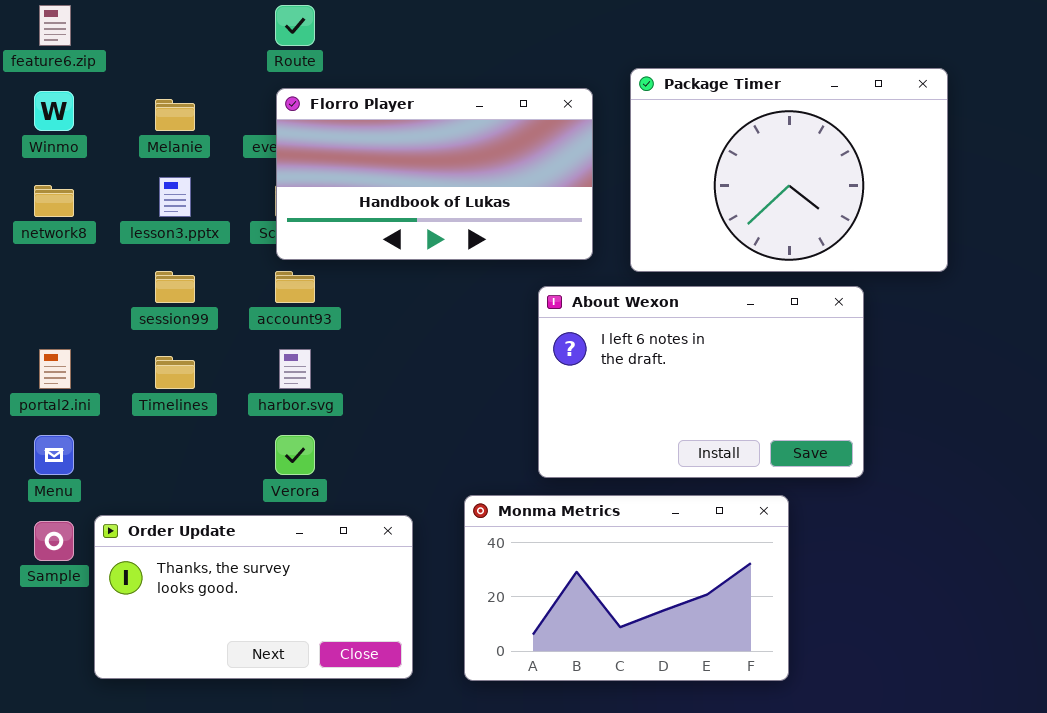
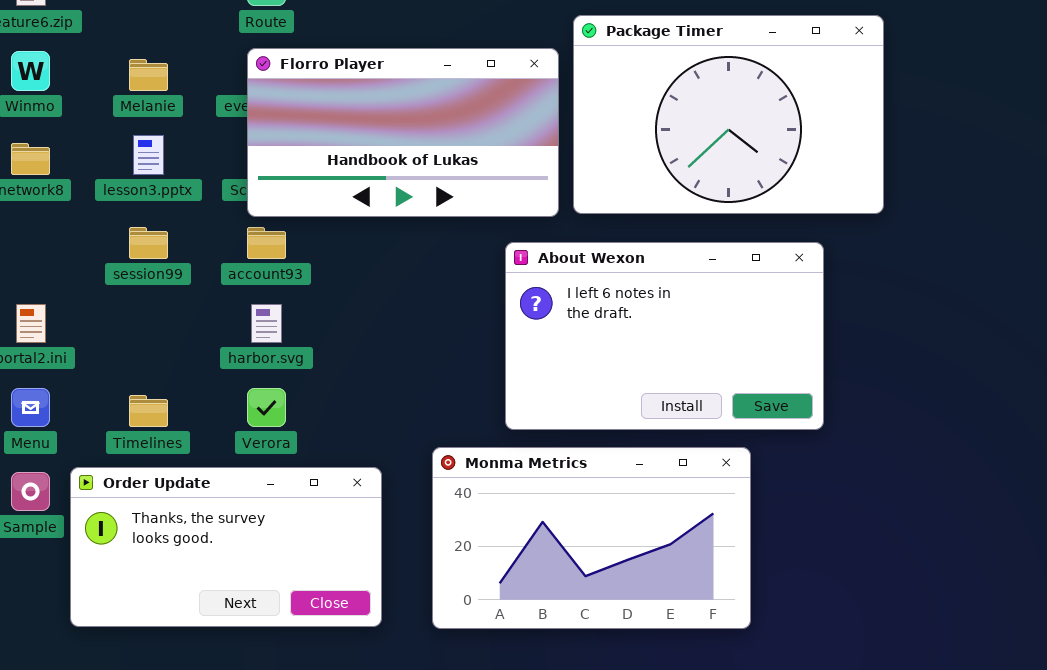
Package Timer: [630,68,948,272] -> [573,15,884,214], moved
Timelines: [155,356,195,389] -> [129,395,168,427], moved

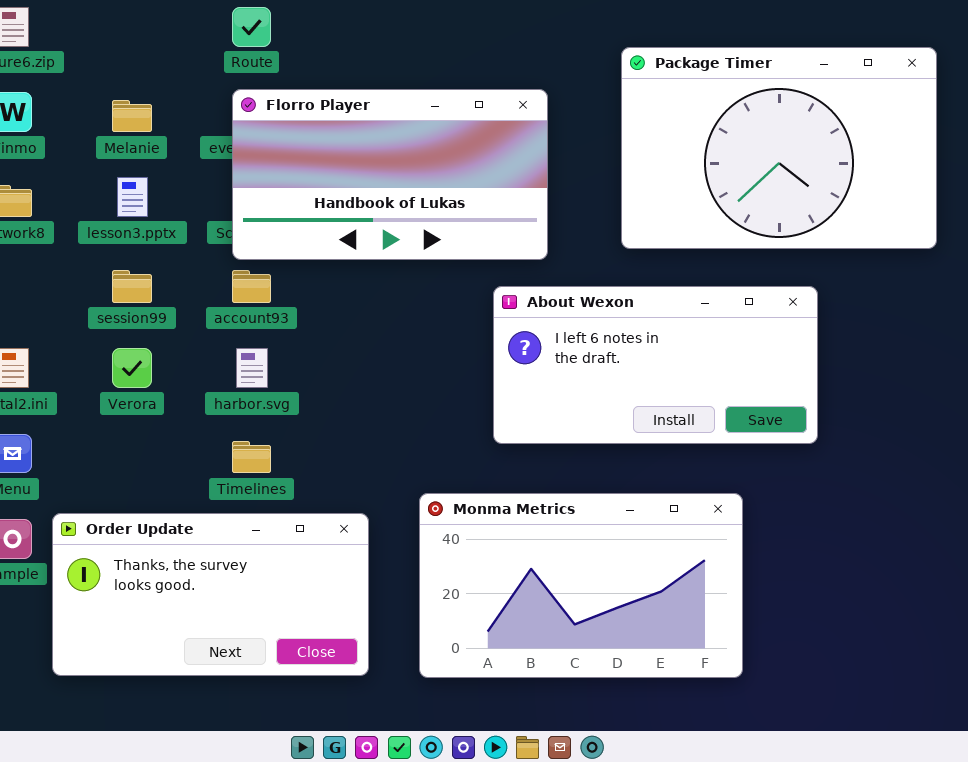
Package Timer: [573,15,884,214] -> [621,47,937,249], moved
About Wexon: [505,242,824,430] -> [493,286,818,444], resized
Verora: [247,388,286,427] -> [112,348,152,388], moved
Timelines: [129,395,168,427] -> [232,441,271,473], moved

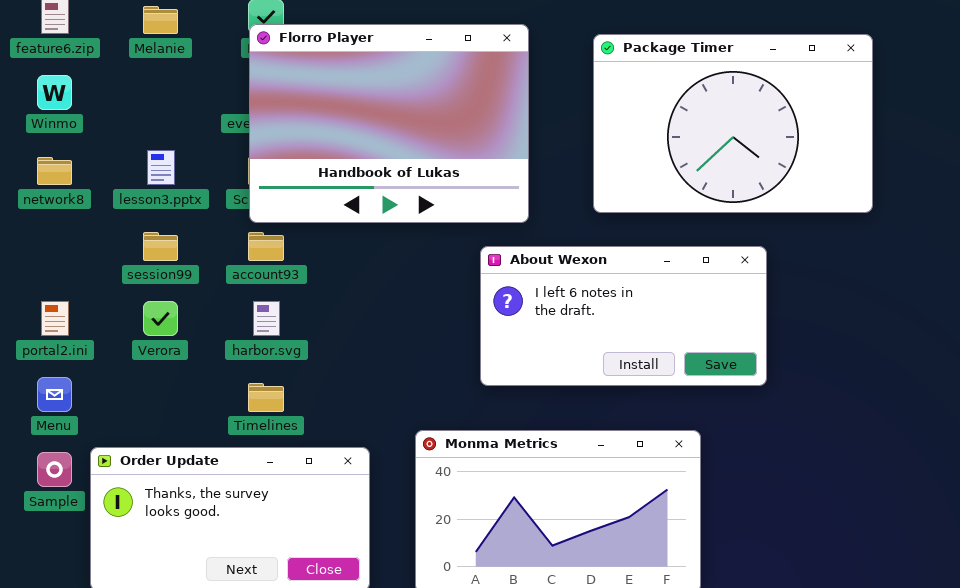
Florro Player: [232,89,548,260] -> [249,24,529,223], resized
Melanie: [112,100,152,132] -> [143,6,178,34], moved

